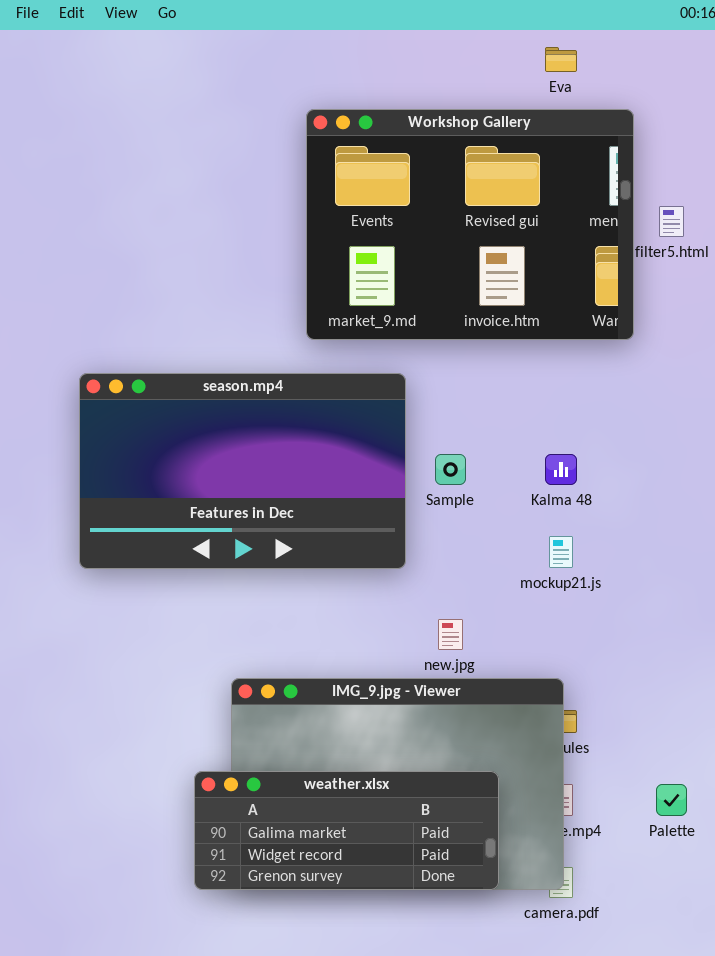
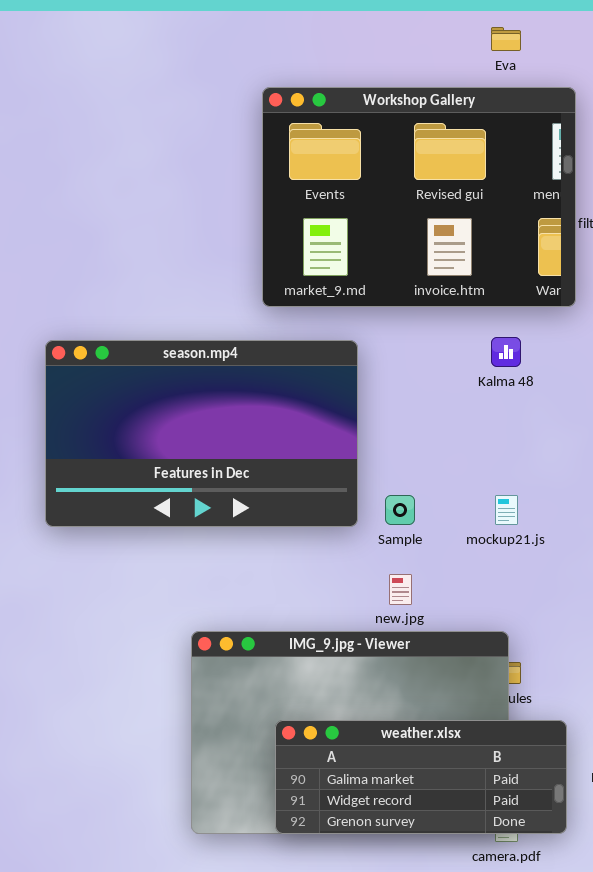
Sample: [435,454,466,485] -> [385,495,415,525], moved
Kalma 48: [545,454,577,485] -> [491,337,521,367], moved
weather.xlsx: [194,771,499,890] -> [275,720,567,834], moved

